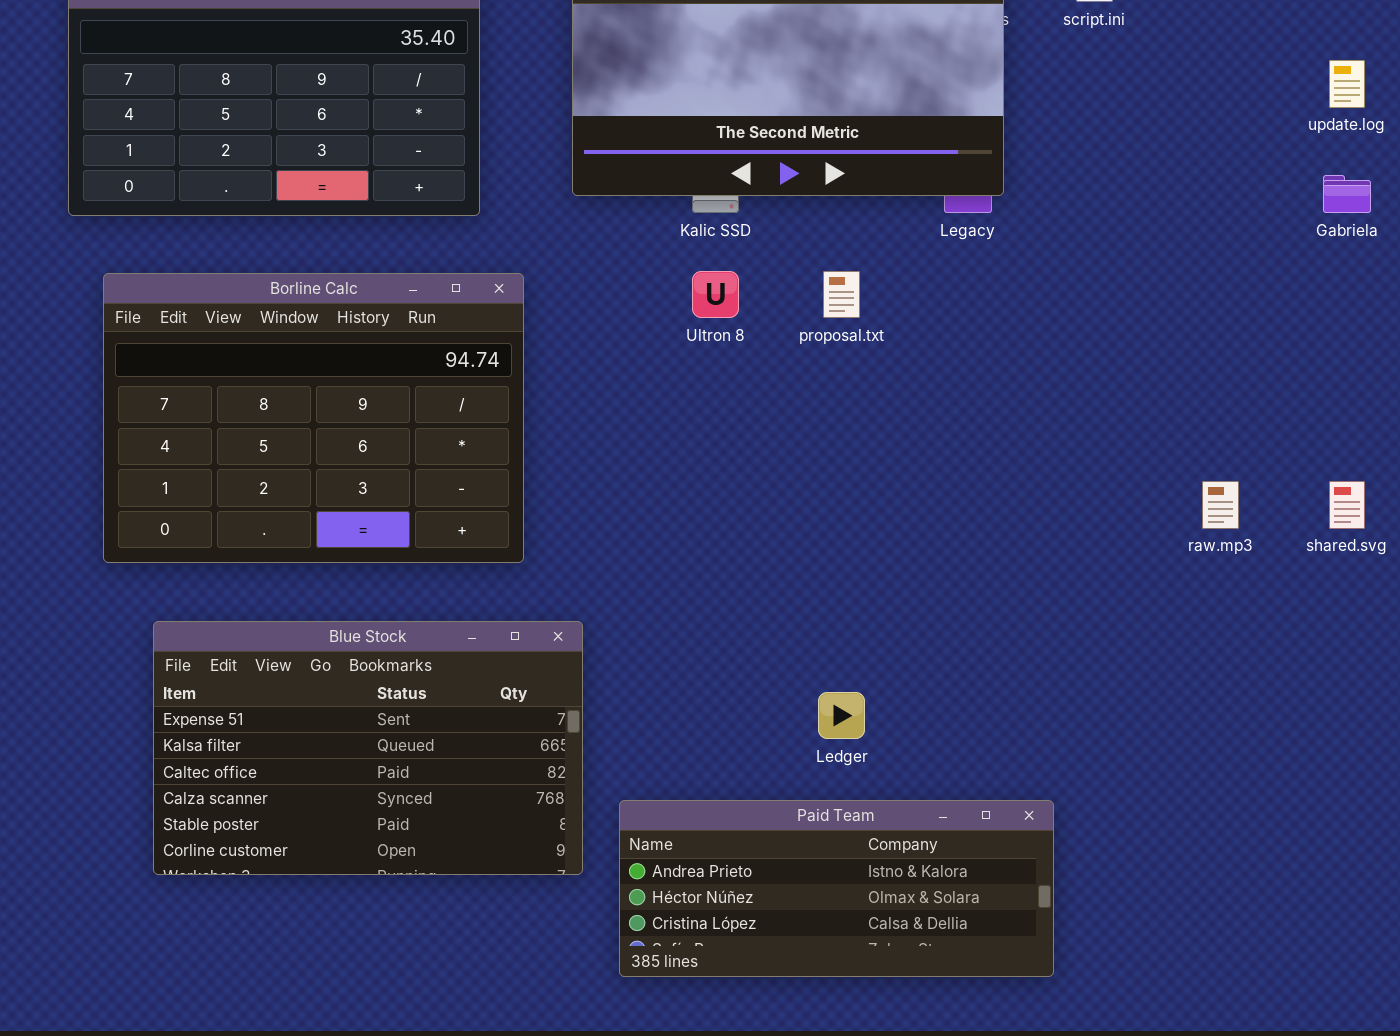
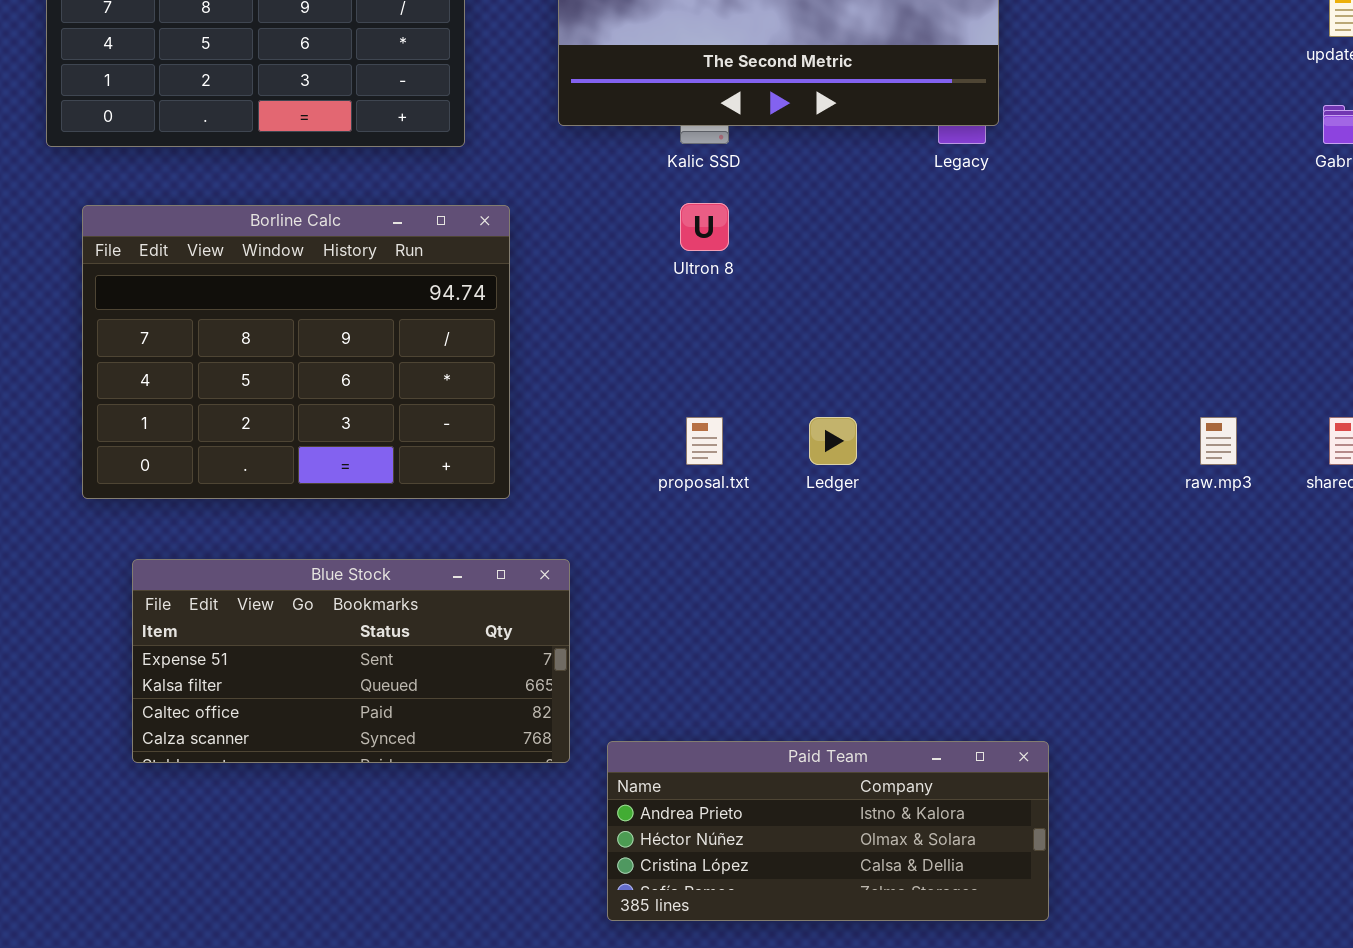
proposal.txt: [823,271,860,318] -> [686,417,723,465], moved
Blue Stock: [153,621,583,875] -> [132,559,570,763], resized
Ledger: [818,692,865,739] -> [809,417,857,465], moved

